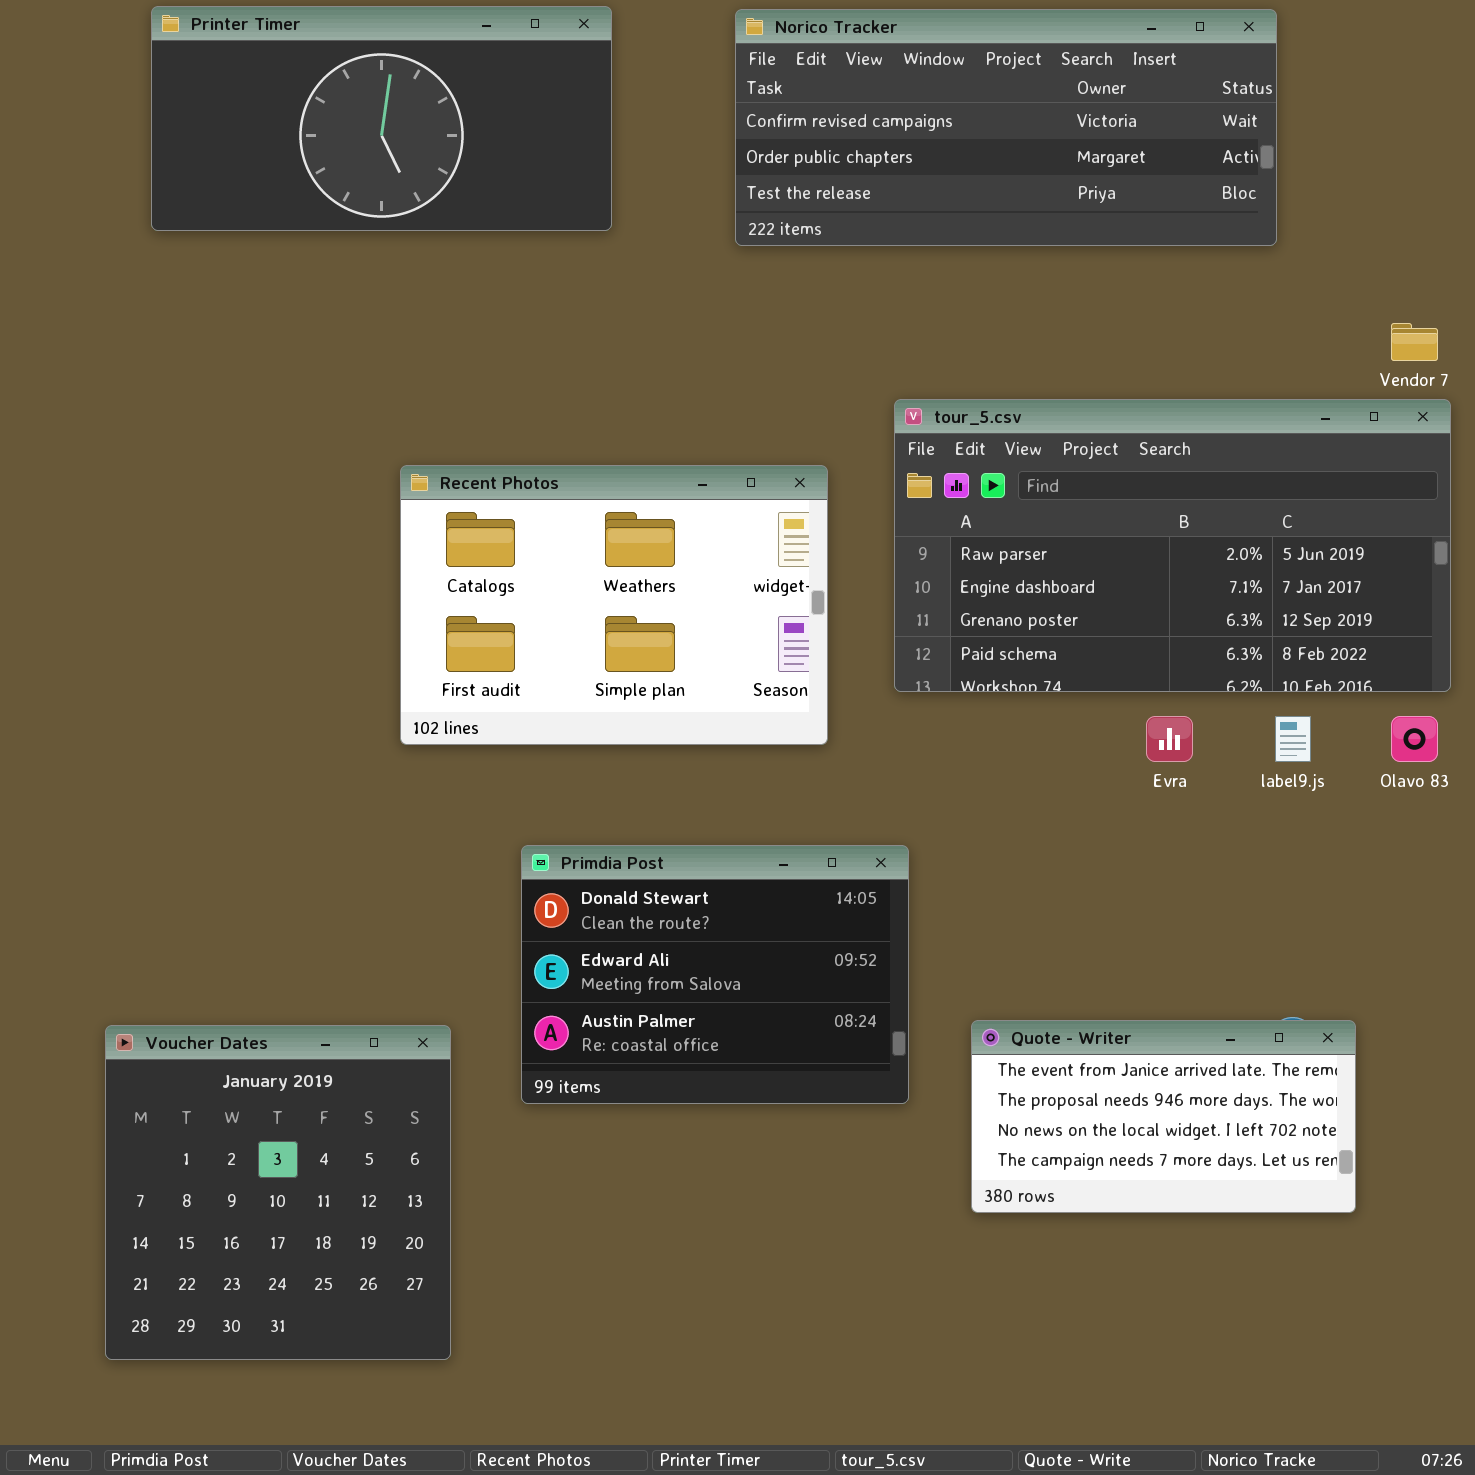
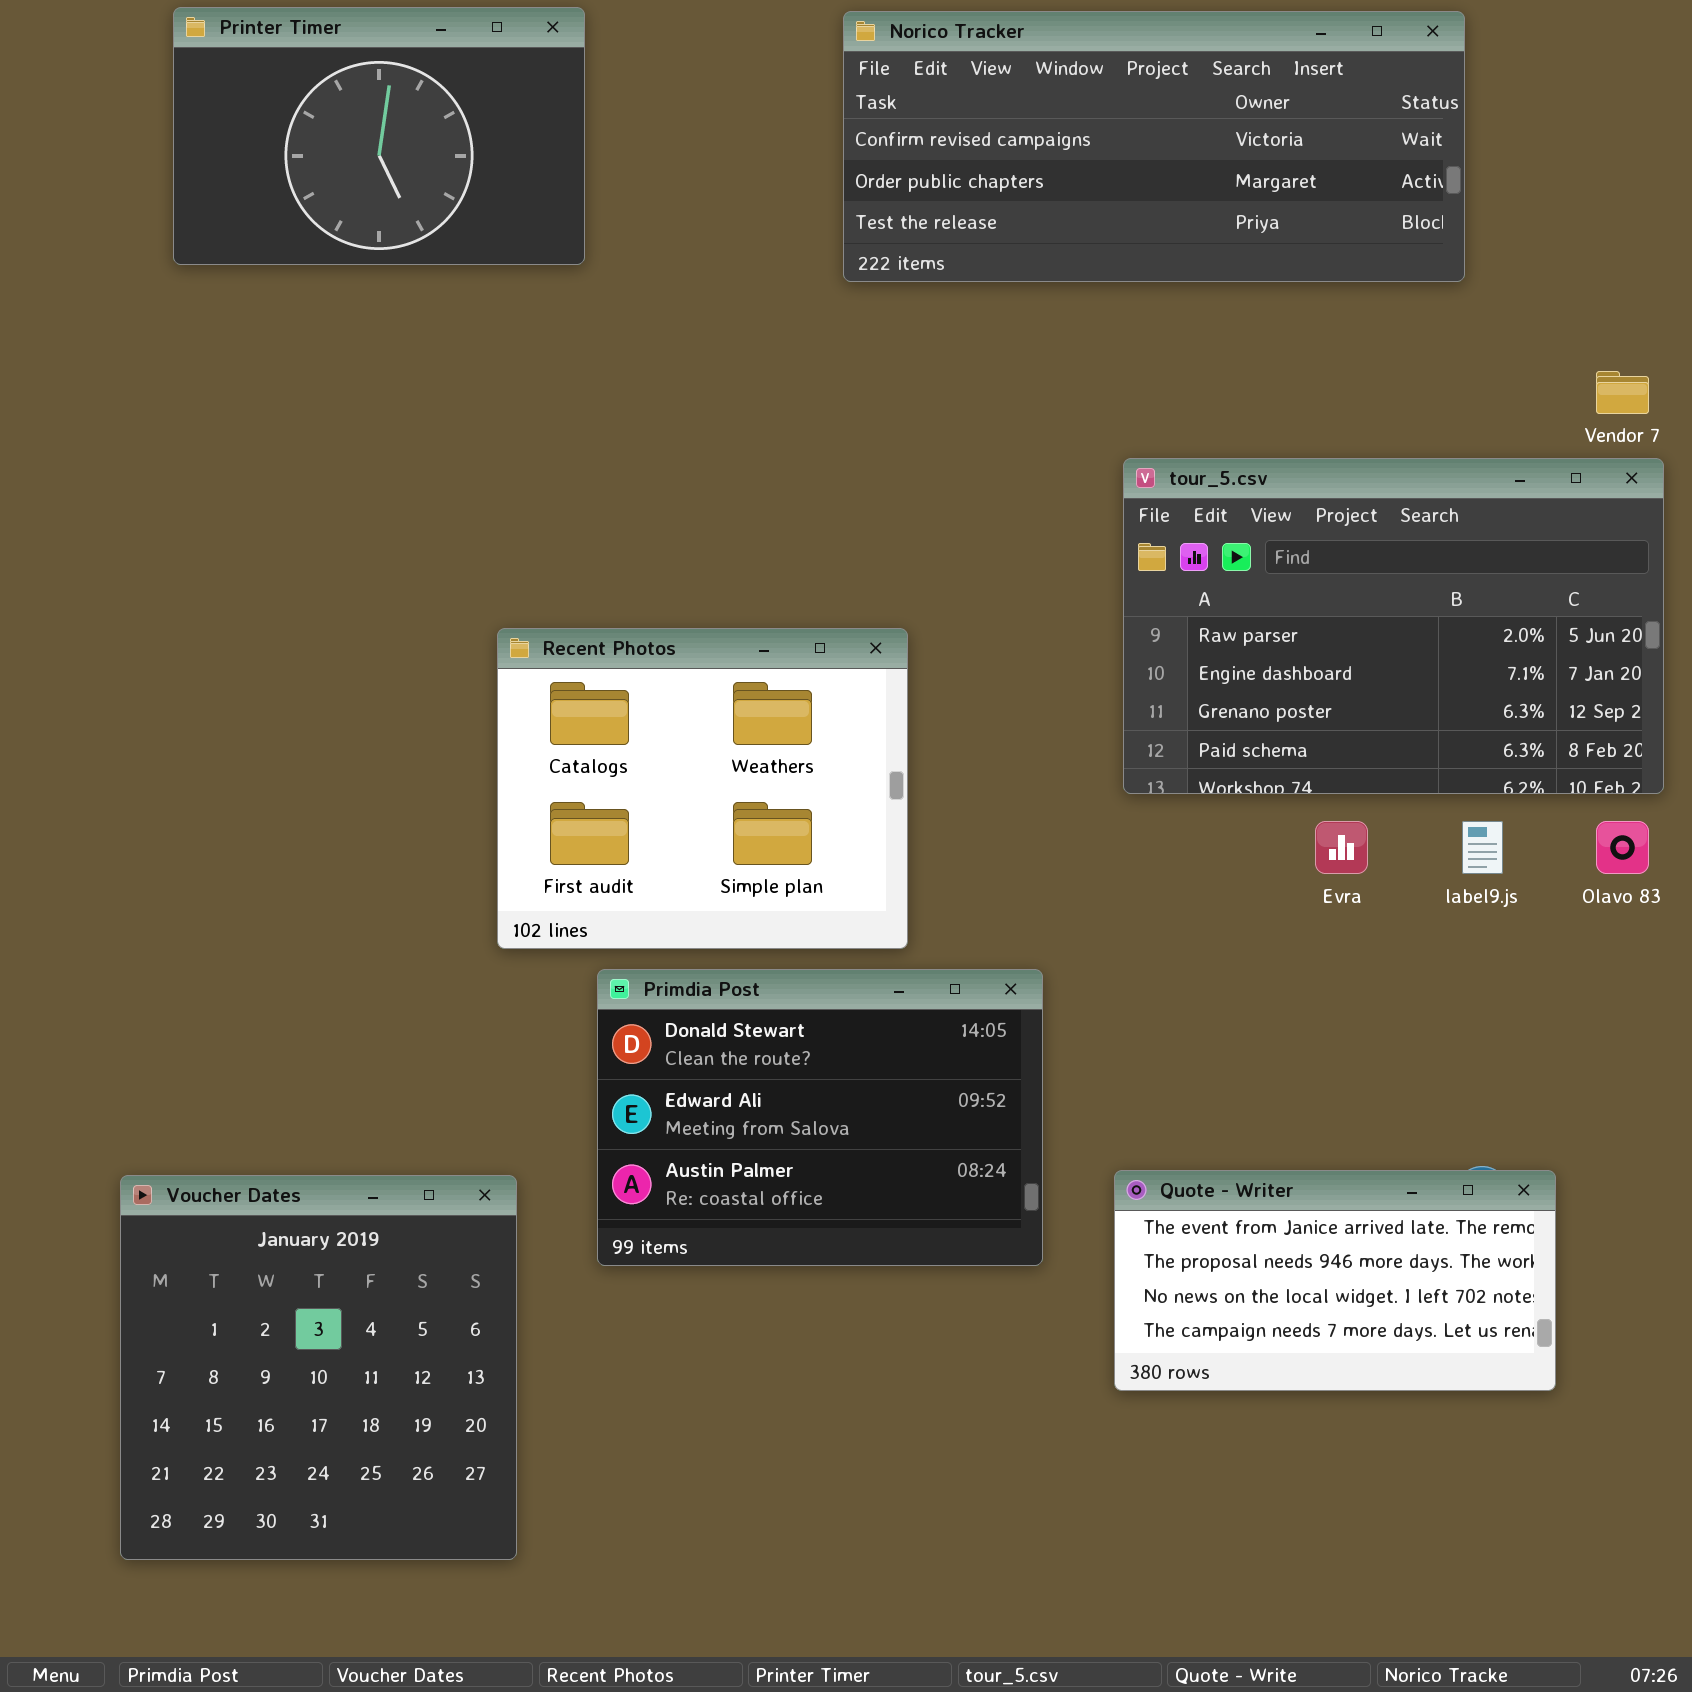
Printer Timer: [151,6,612,231] -> [173,7,585,265], resized
tour_5.csv: [894,399,1451,692] -> [1123,458,1664,794], resized
Recent Photos: [400,465,828,745] -> [497,628,908,949], moved, resized

